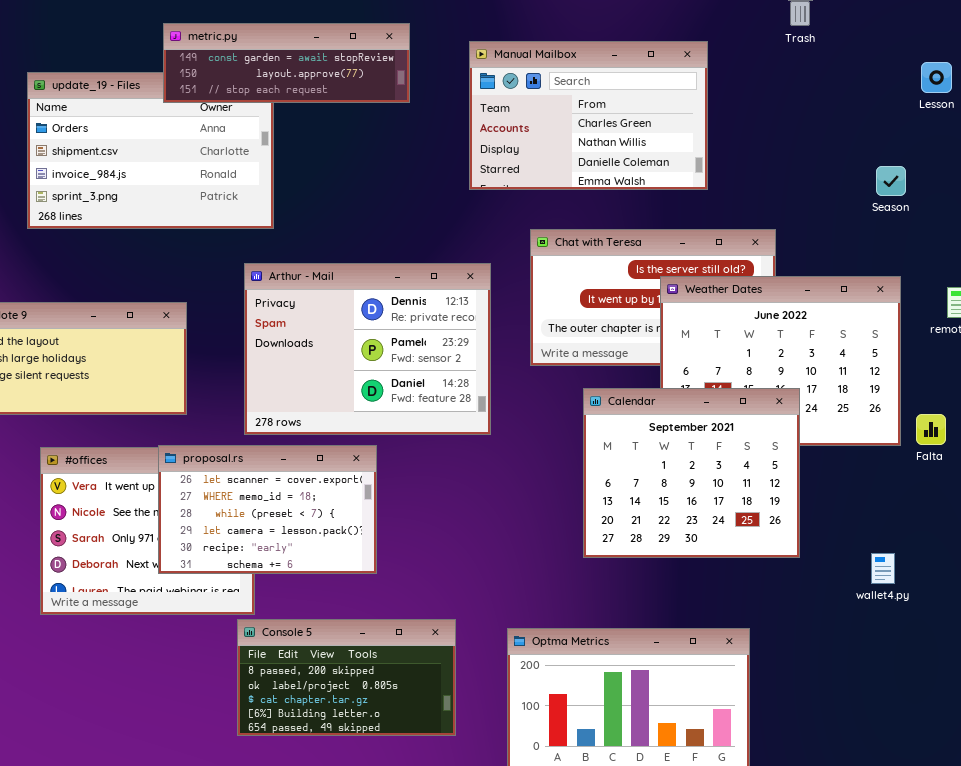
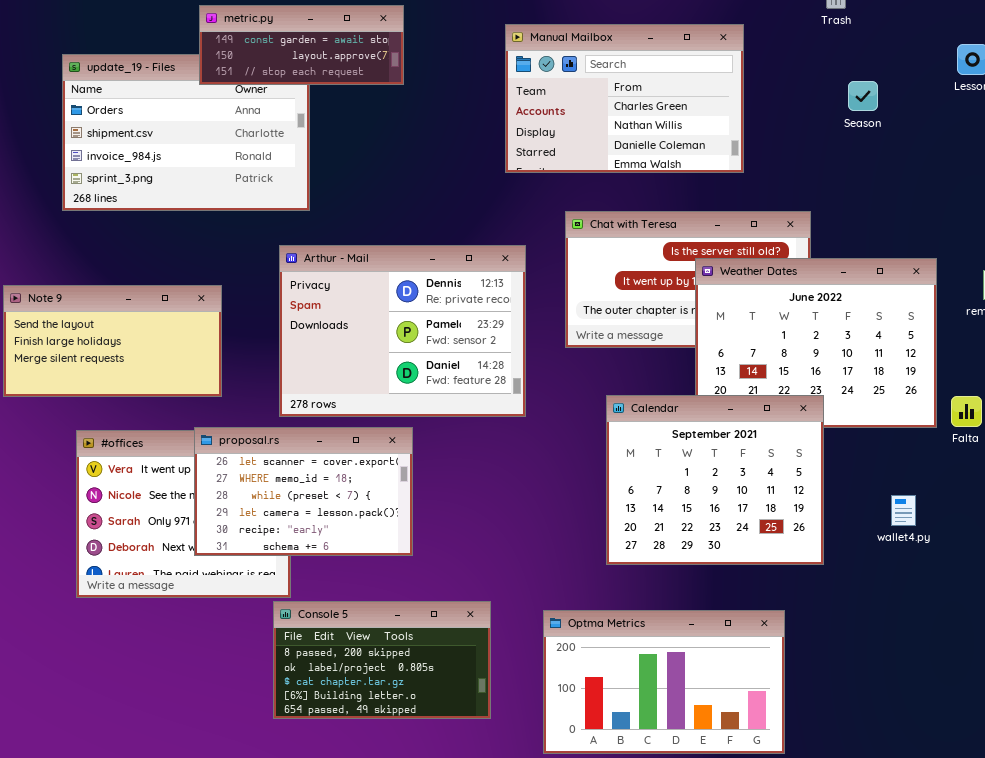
metric.py: [163,23,410,103] -> [199,5,404,85], resized
Season: [876,166,906,196] -> [848,81,878,111], moved
Calendar: [583,388,800,558] -> [606,395,824,565], moved
wallet4.py: [871,553,895,584] -> [891,495,916,526], moved

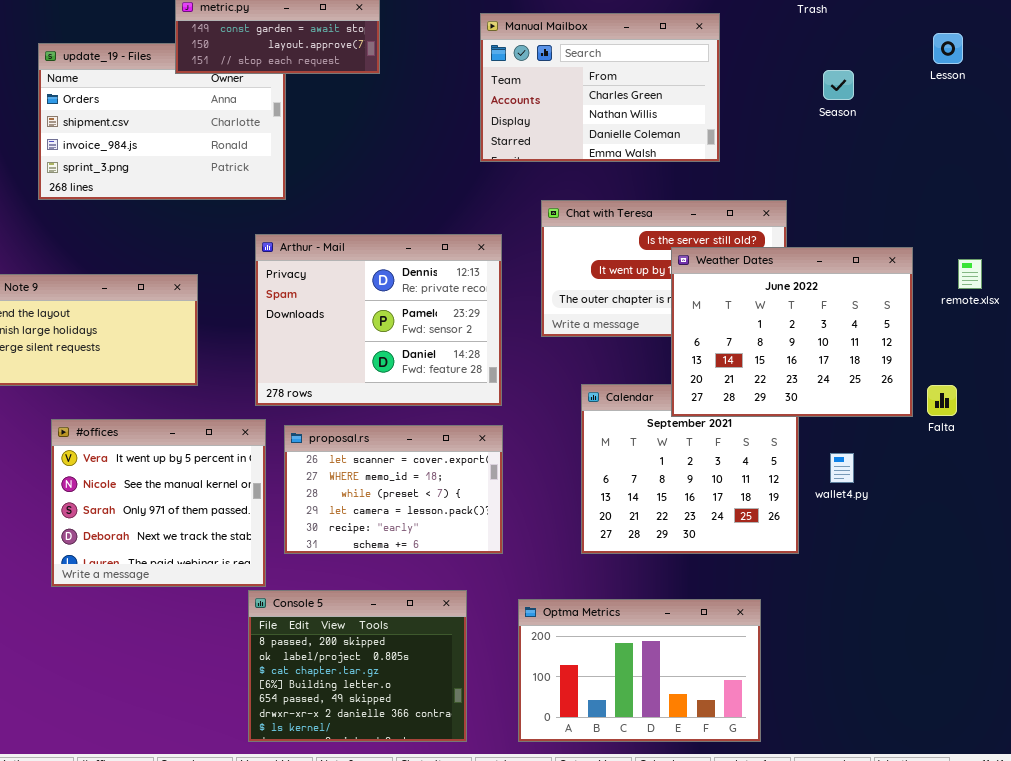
Weather Dates: [695,258,937,428] -> [671,247,913,417], raised
proposal.rs: [194,427,413,556] -> [284,425,503,554], moved
wallet4.py: [891,495,916,526] -> [830,453,854,483], moved
Console 5: [273,601,491,719] -> [248,590,467,742], resized

